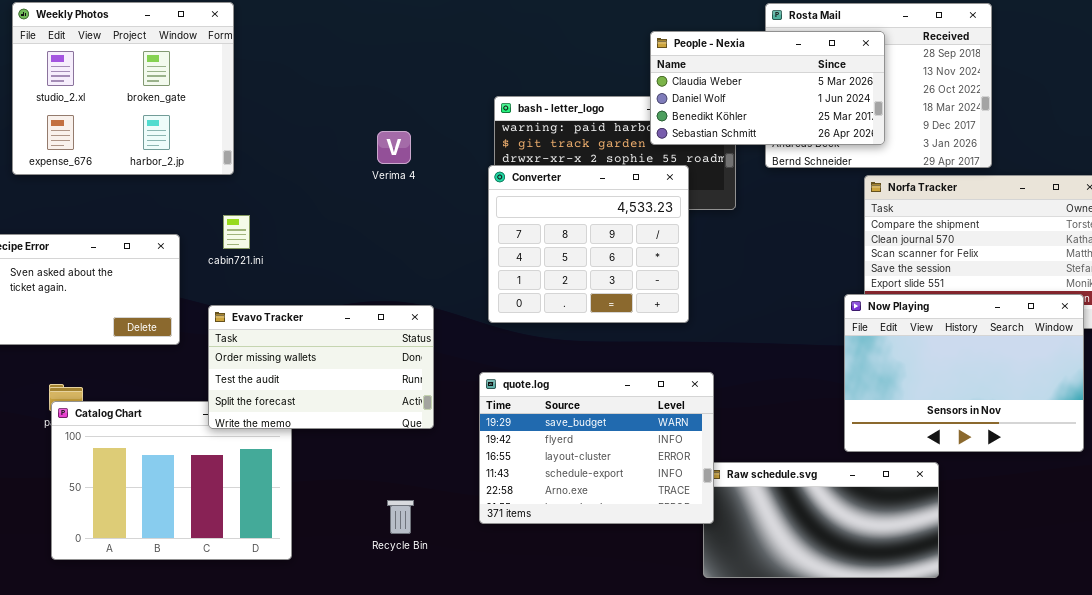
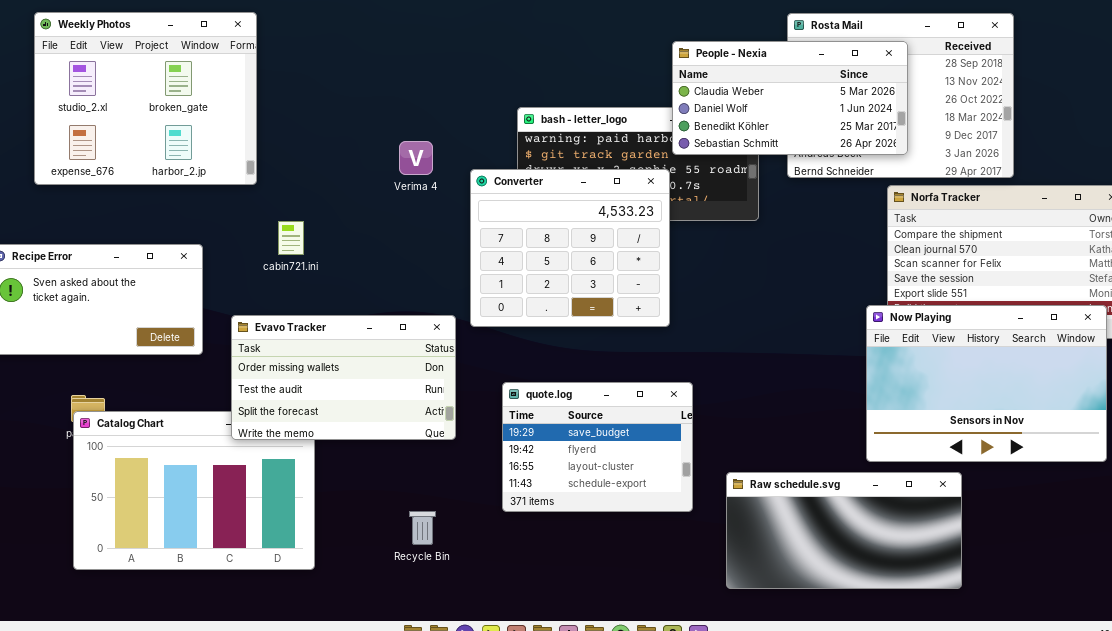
Converter: [488,165,689,323] -> [470,169,670,327], moved
cabin721.ini: [223,215,250,249] -> [278,221,304,255], moved
quote.log: [479,372,714,524] -> [502,382,693,512], resized

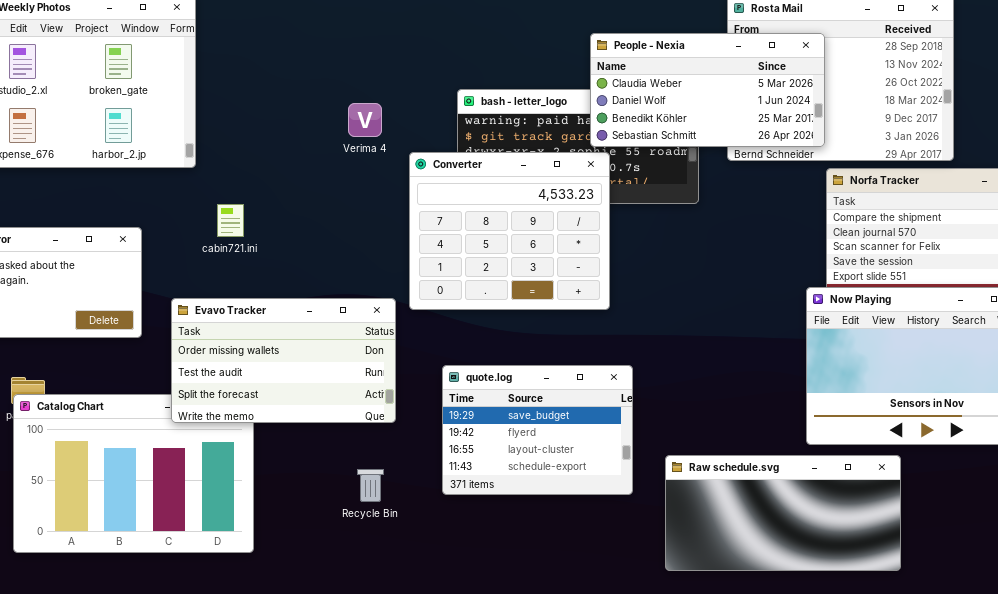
People - Nexia: [672,41,908,155] -> [590,33,825,147], moved
Verima 4: [399,141,433,175] -> [348,103,382,137], moved
Recycle Bin: [409,511,436,545] -> [357,469,384,502], moved

